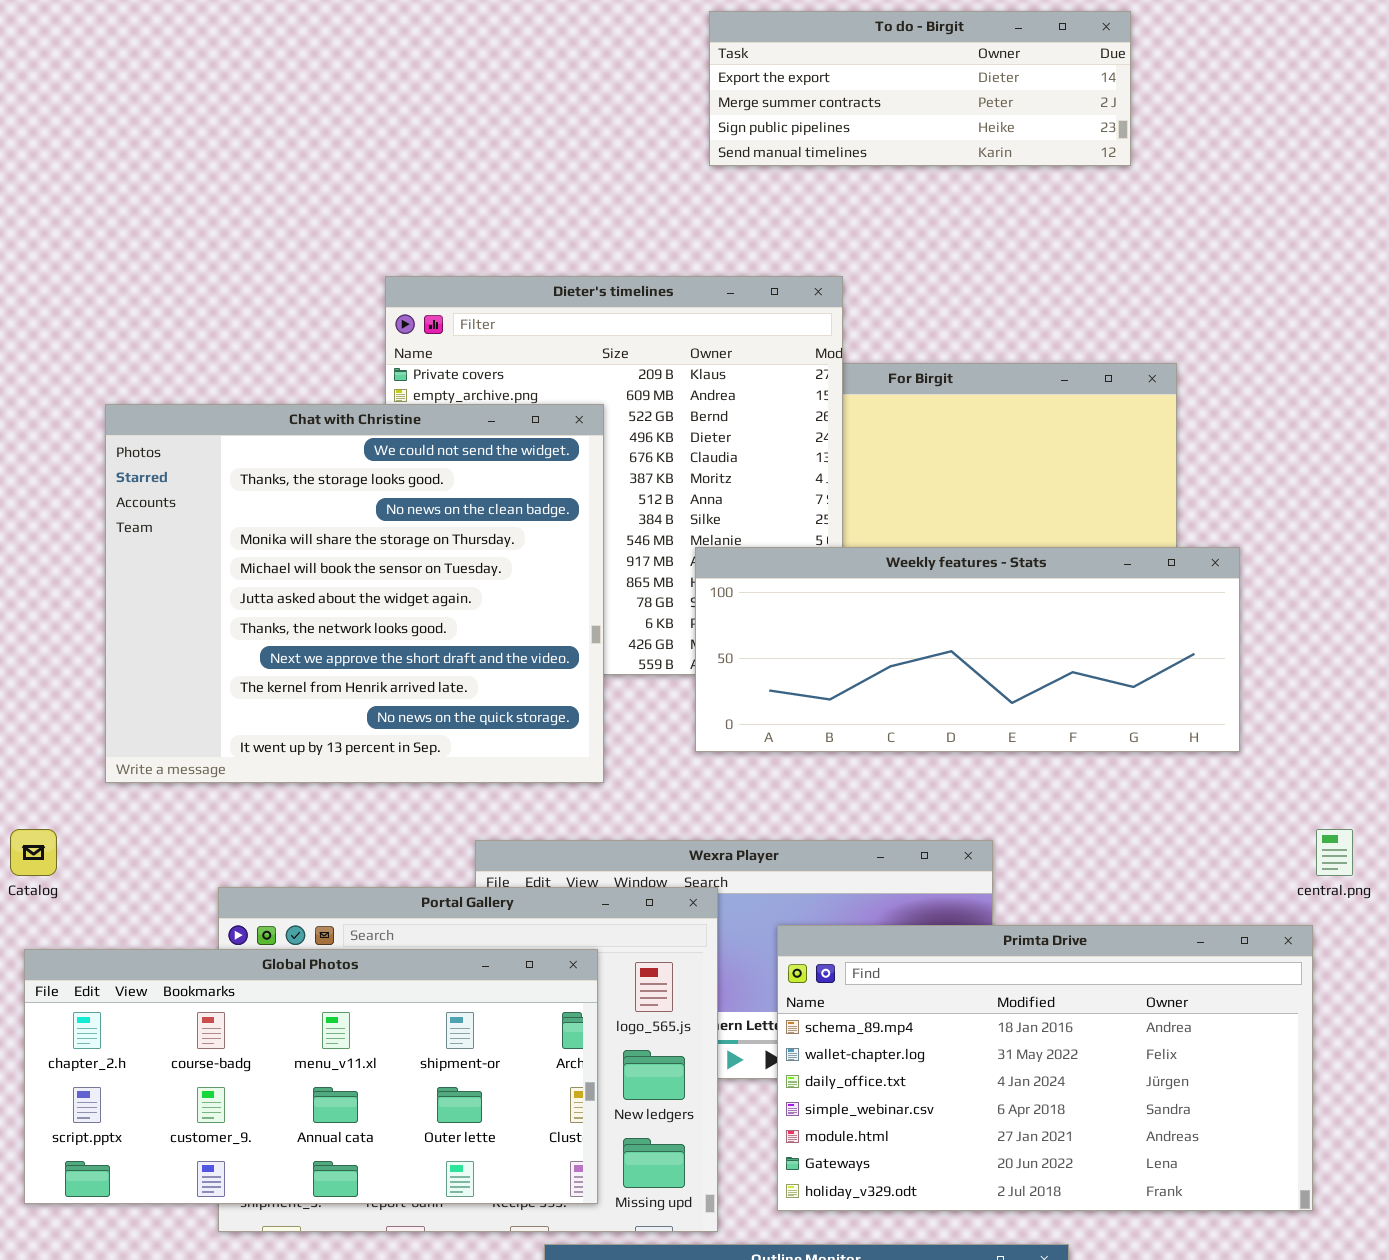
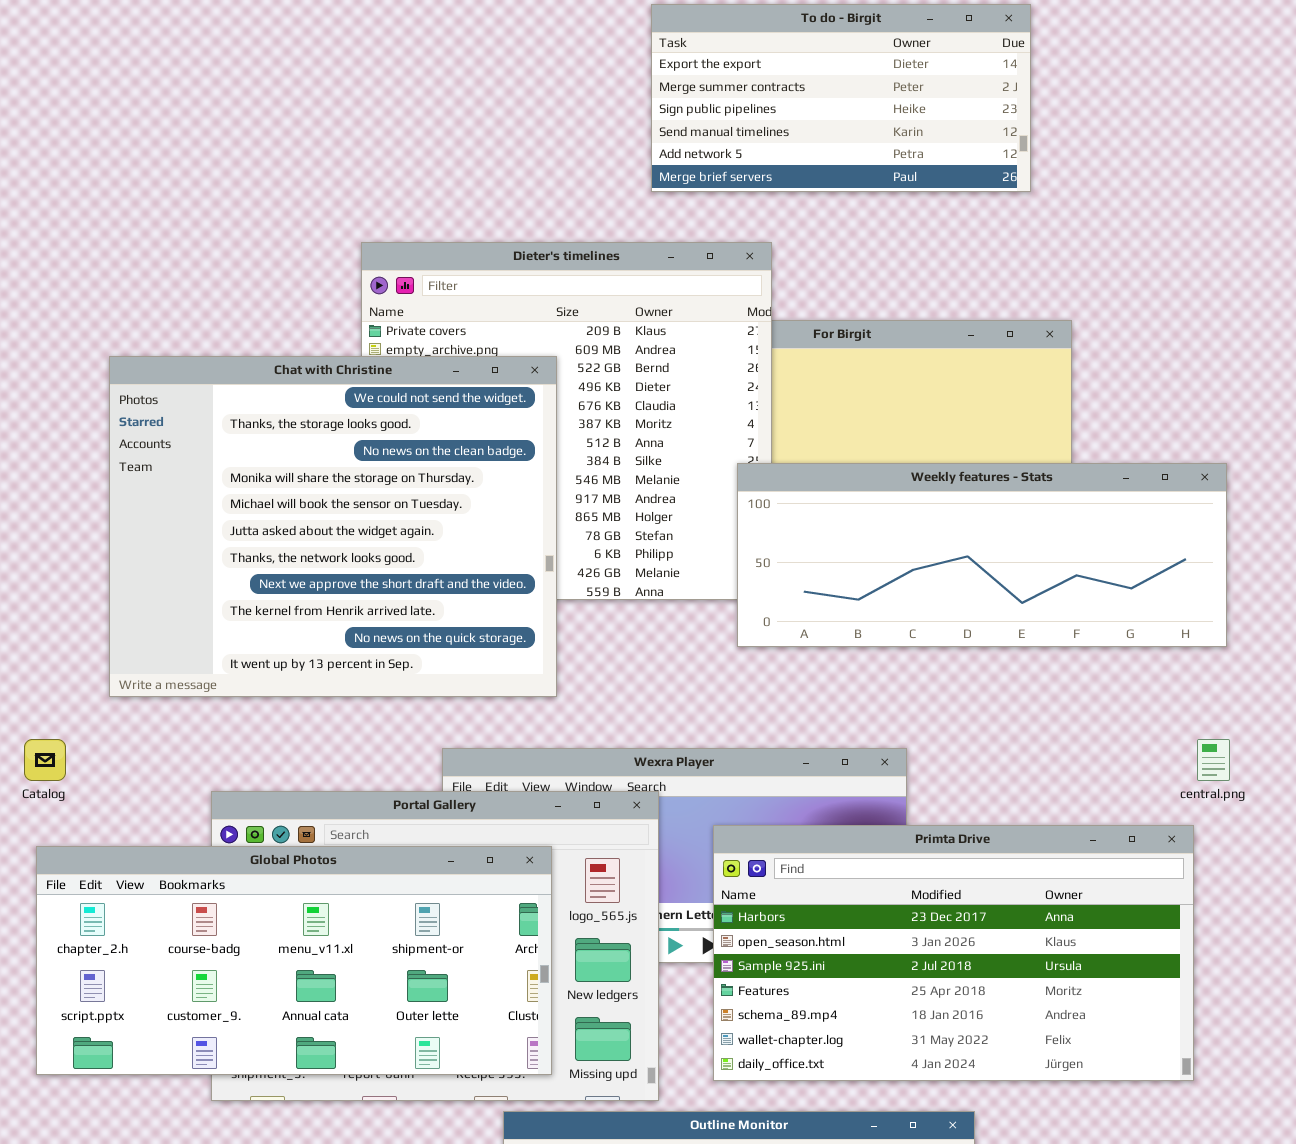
To do - Birgit: [709,11,1131,166] -> [651,4,1031,192], resized
Weekly features - Stats: [695,547,1240,752] -> [737,463,1227,647], moved
Primta Drive: [777,925,1313,1211] -> [713,825,1194,1081], scrolled up 4 rows

